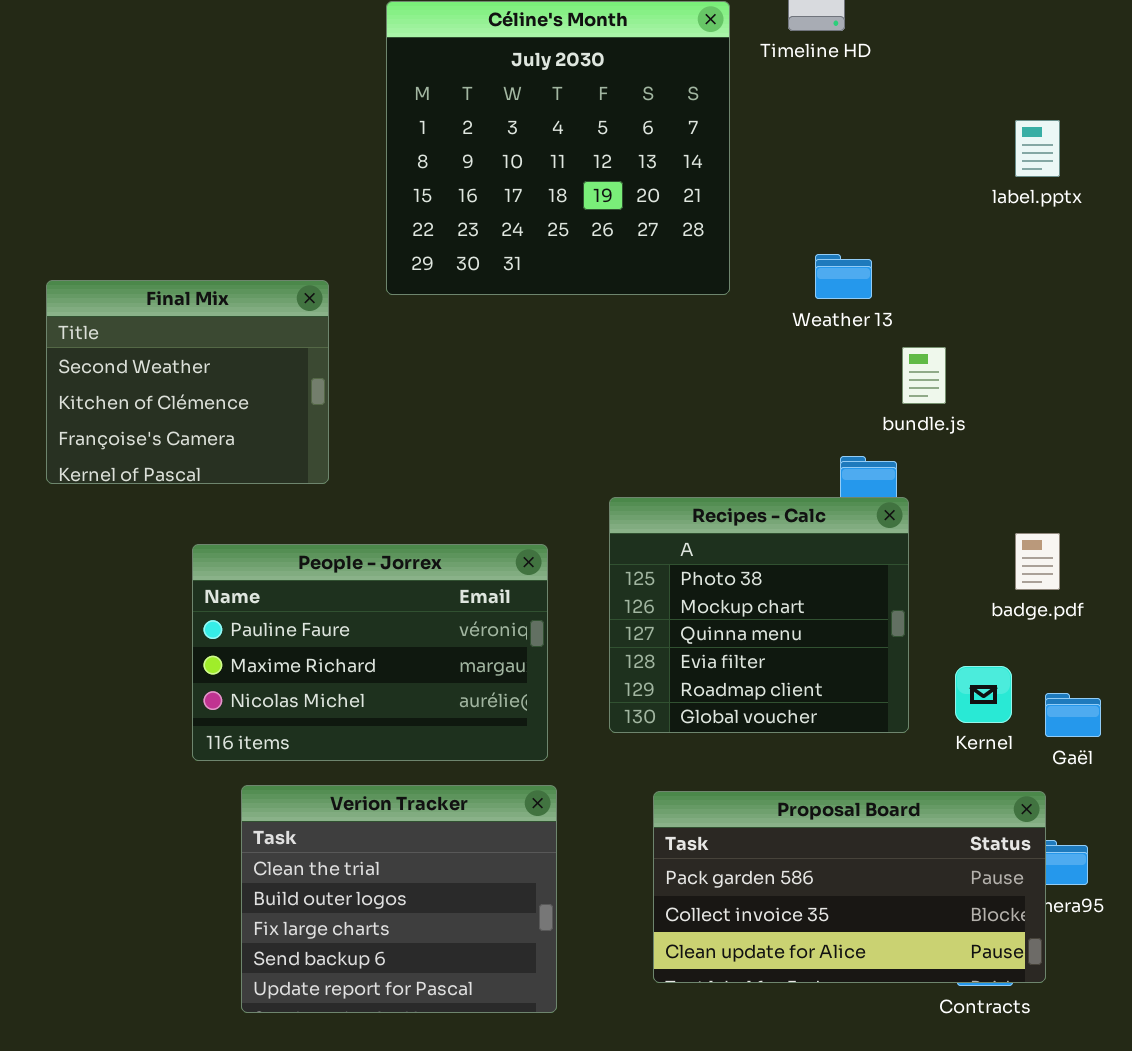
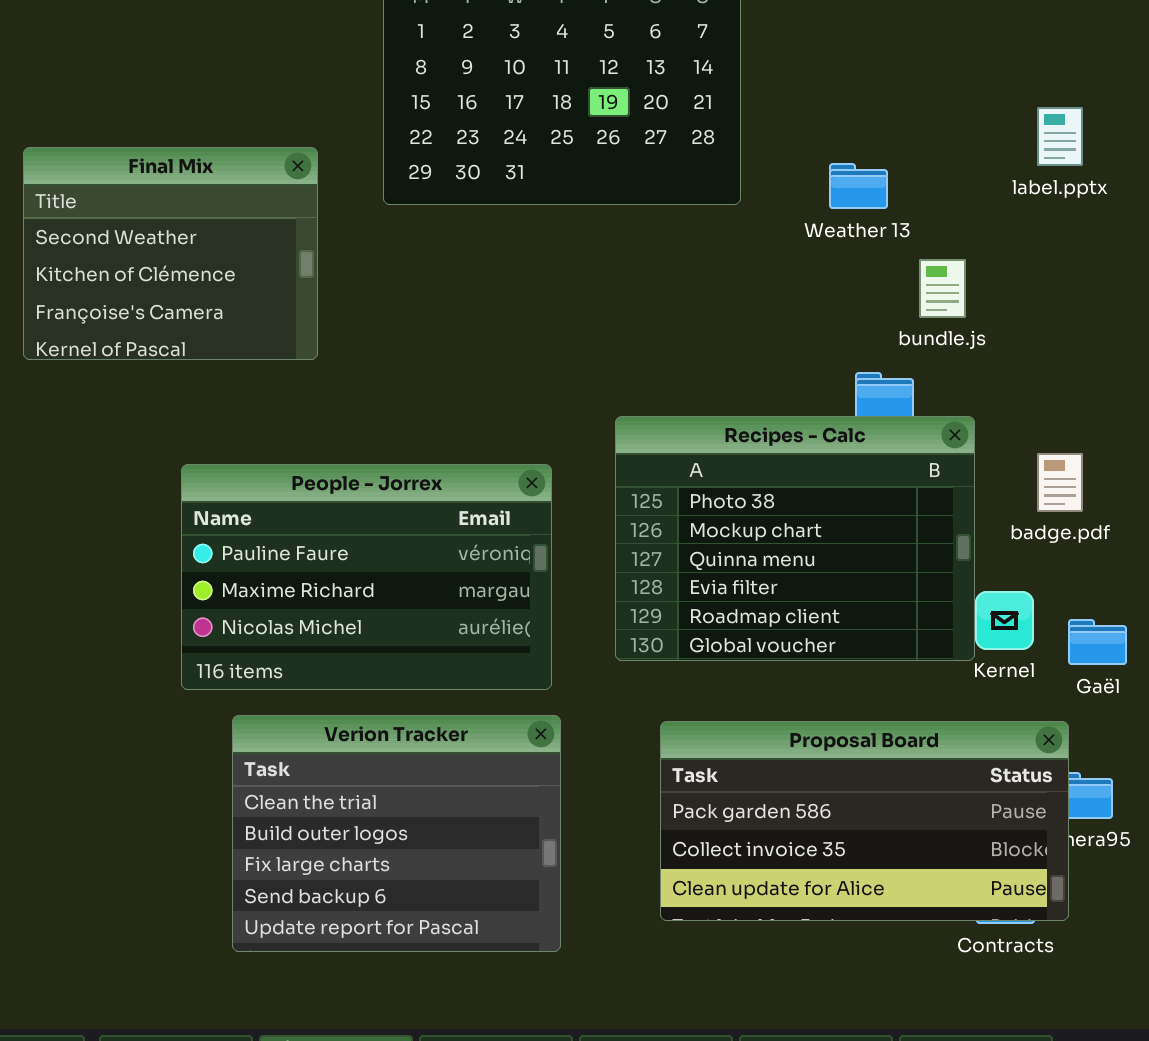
label.pptx: [1015,120,1060,177] -> [1037,107,1083,166], moved
Final Mix: [46,280,329,484] -> [23,147,318,360], moved
Recipes - Calc: [609,497,909,733] -> [615,416,975,661], resized

